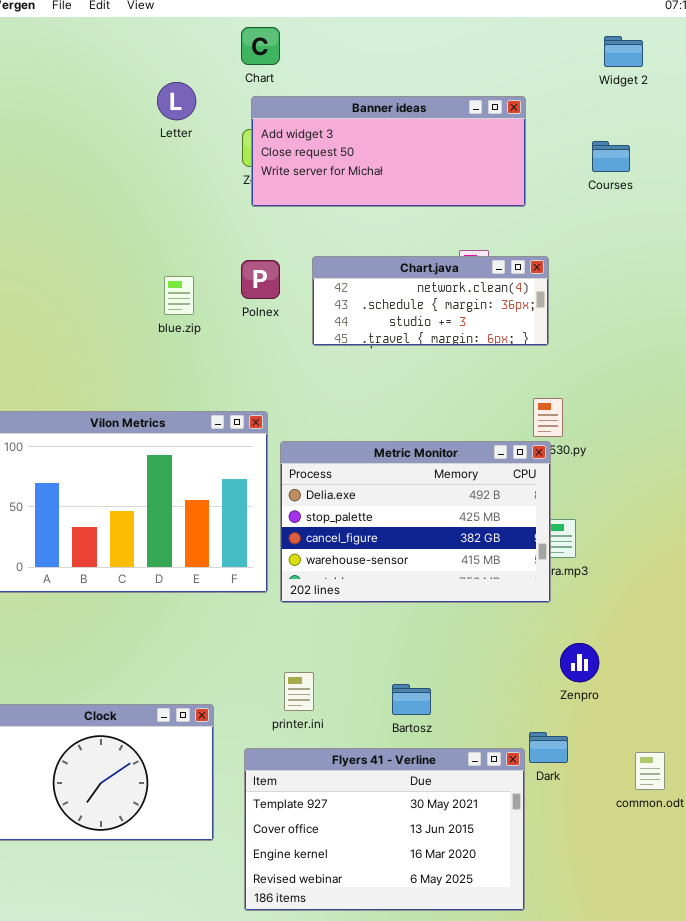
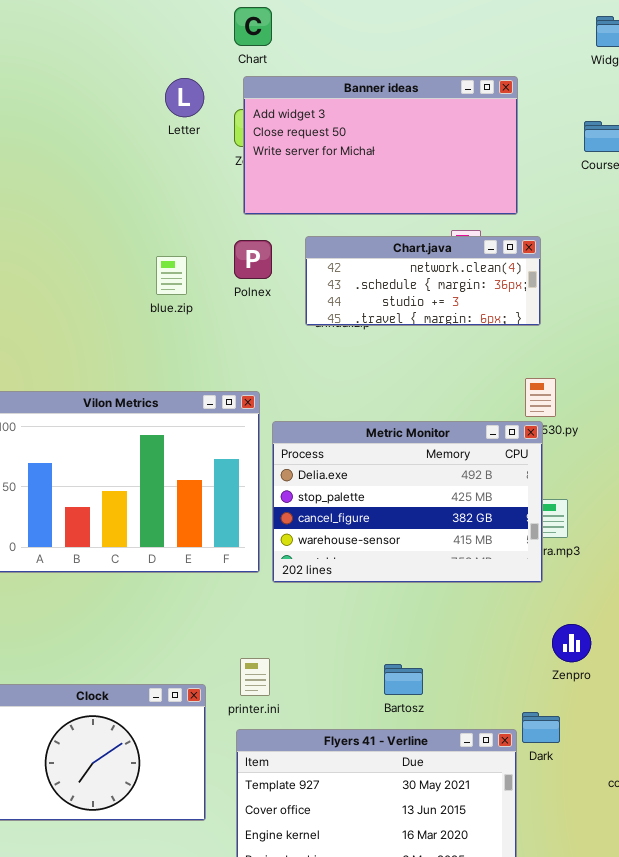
Letter: [157,82,196,120] -> [165,78,204,117], moved
Banner ideas: [251,96,526,207] -> [243,76,518,215], resized
printer.ini: [284,672,314,711] -> [240,658,270,696], moved

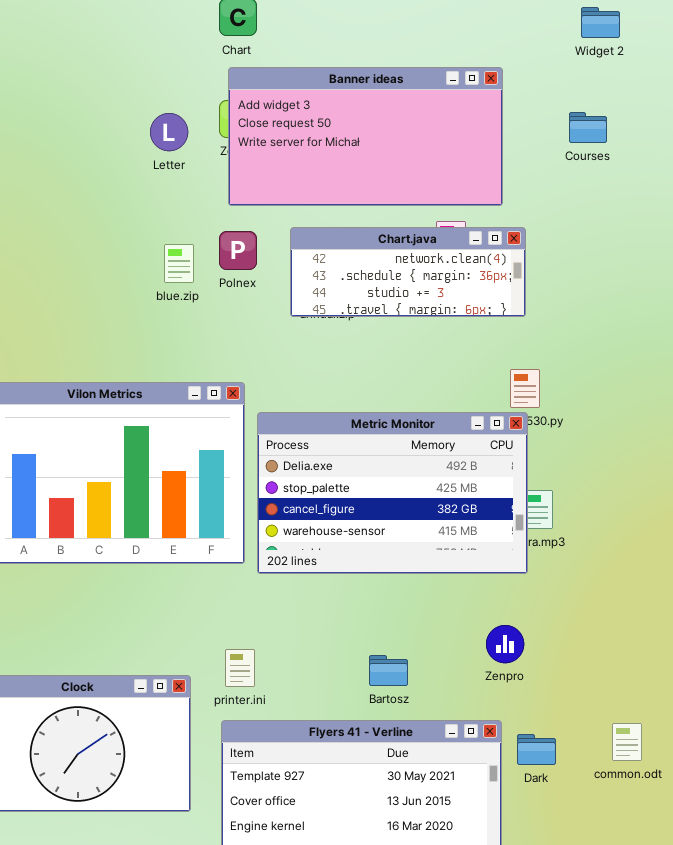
Letter: [165,78,204,117] -> [150,113,188,151], moved
blue.zip: [156,256,187,295] -> [164,244,194,283], moved
Zenpro: [552,624,591,662] -> [486,625,524,663], moved
Dark: [522,712,560,743] -> [517,734,556,765], moved

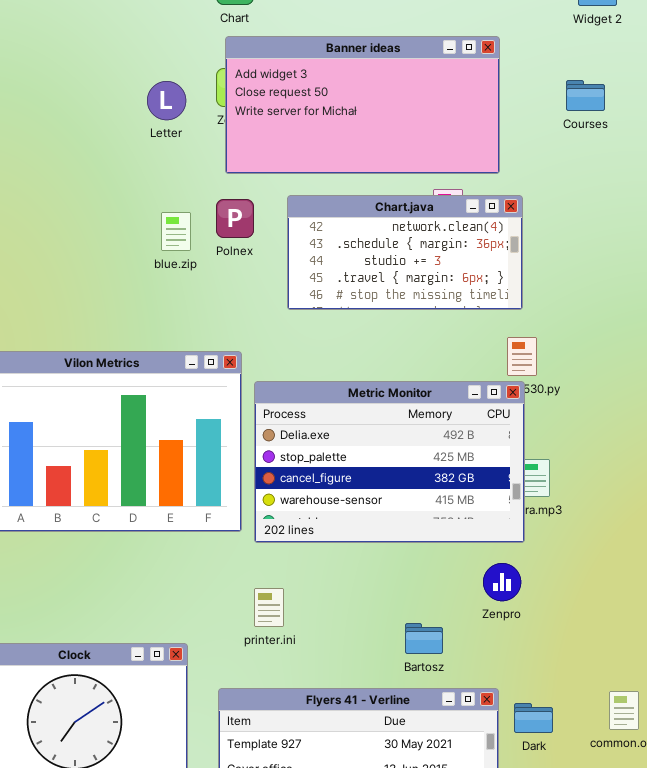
Chart.java: [290,227,526,317] -> [287,195,523,310], resized
Zenpro: [486,625,524,663] -> [483,563,521,601], moved
printer.ini: [225,649,255,687] -> [254,588,284,627], moved
Bartosz: [369,655,408,686] -> [405,623,443,654], moved

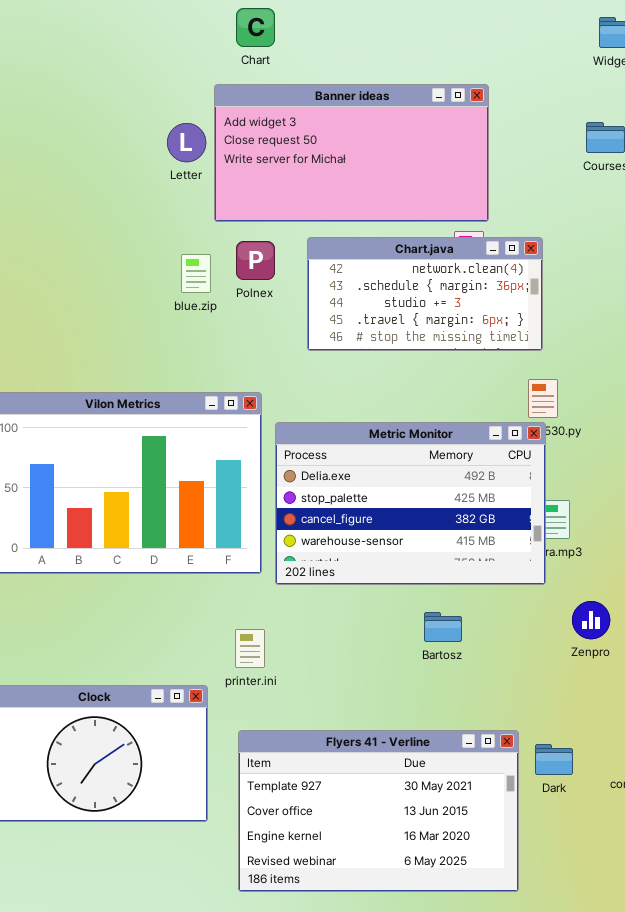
Banner ideas: [225,36,500,174] -> [214,84,489,222], moved
Zenpro: [483,563,521,601] -> [572,601,610,639], moved
printer.ini: [254,588,284,627] -> [235,629,265,668], moved
Bartosz: [405,623,443,654] -> [424,612,462,642], moved

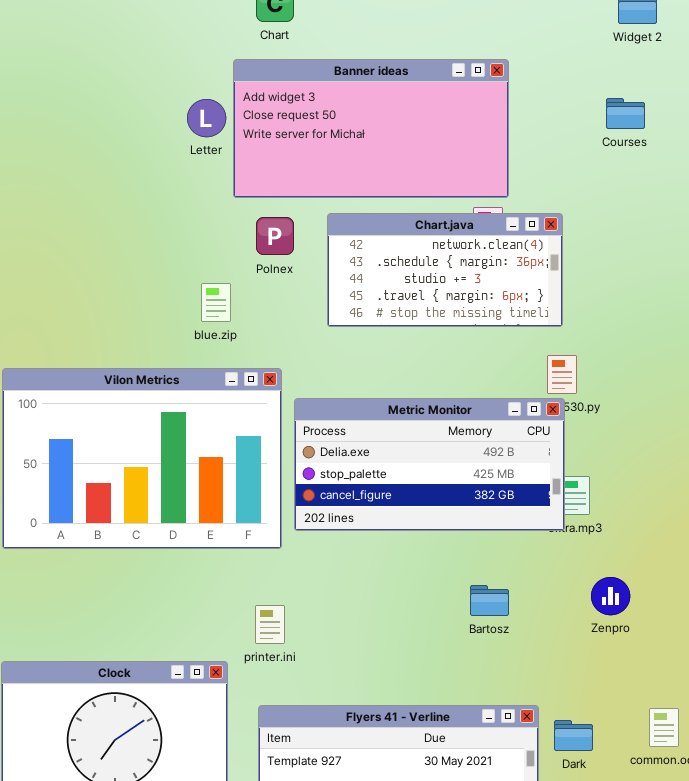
blue.zip: [181,254,211,293] -> [201,283,231,322], moved
Metric Monitor: [275,422,546,585] -> [294,398,565,531], resized
Bartosz: [424,612,462,642] -> [470,585,509,616], moved

